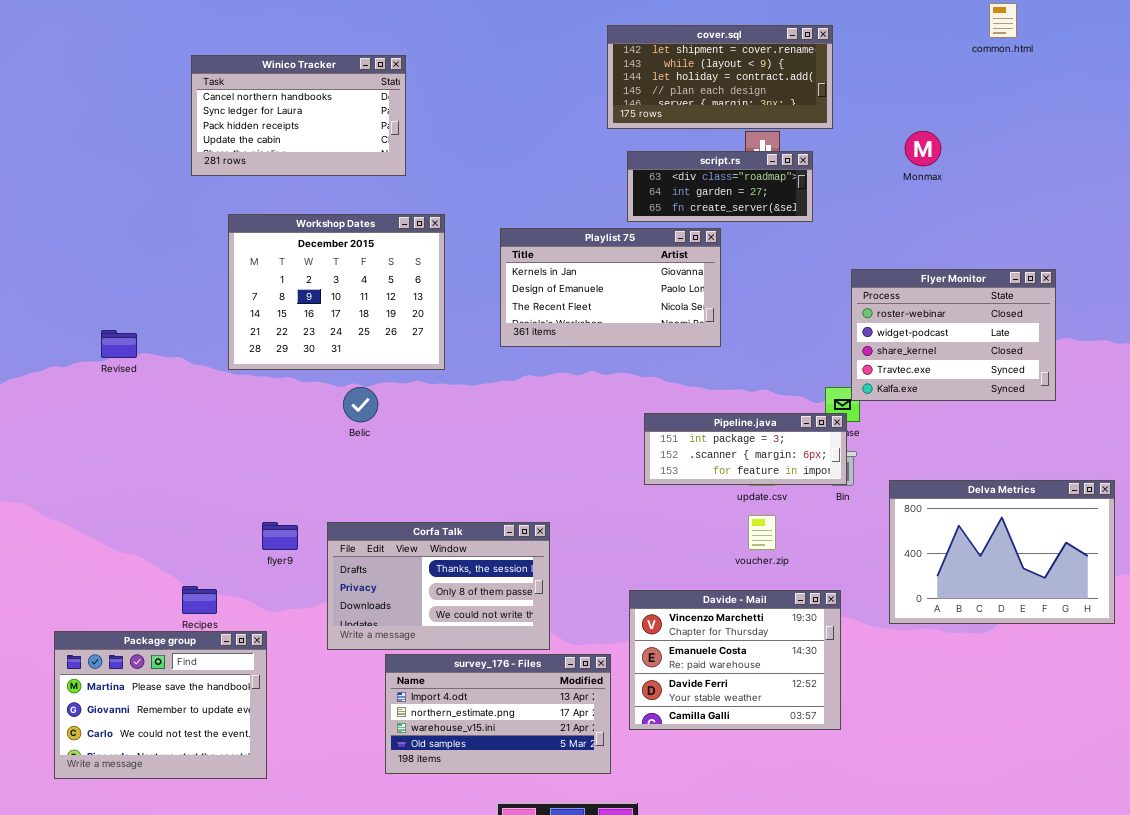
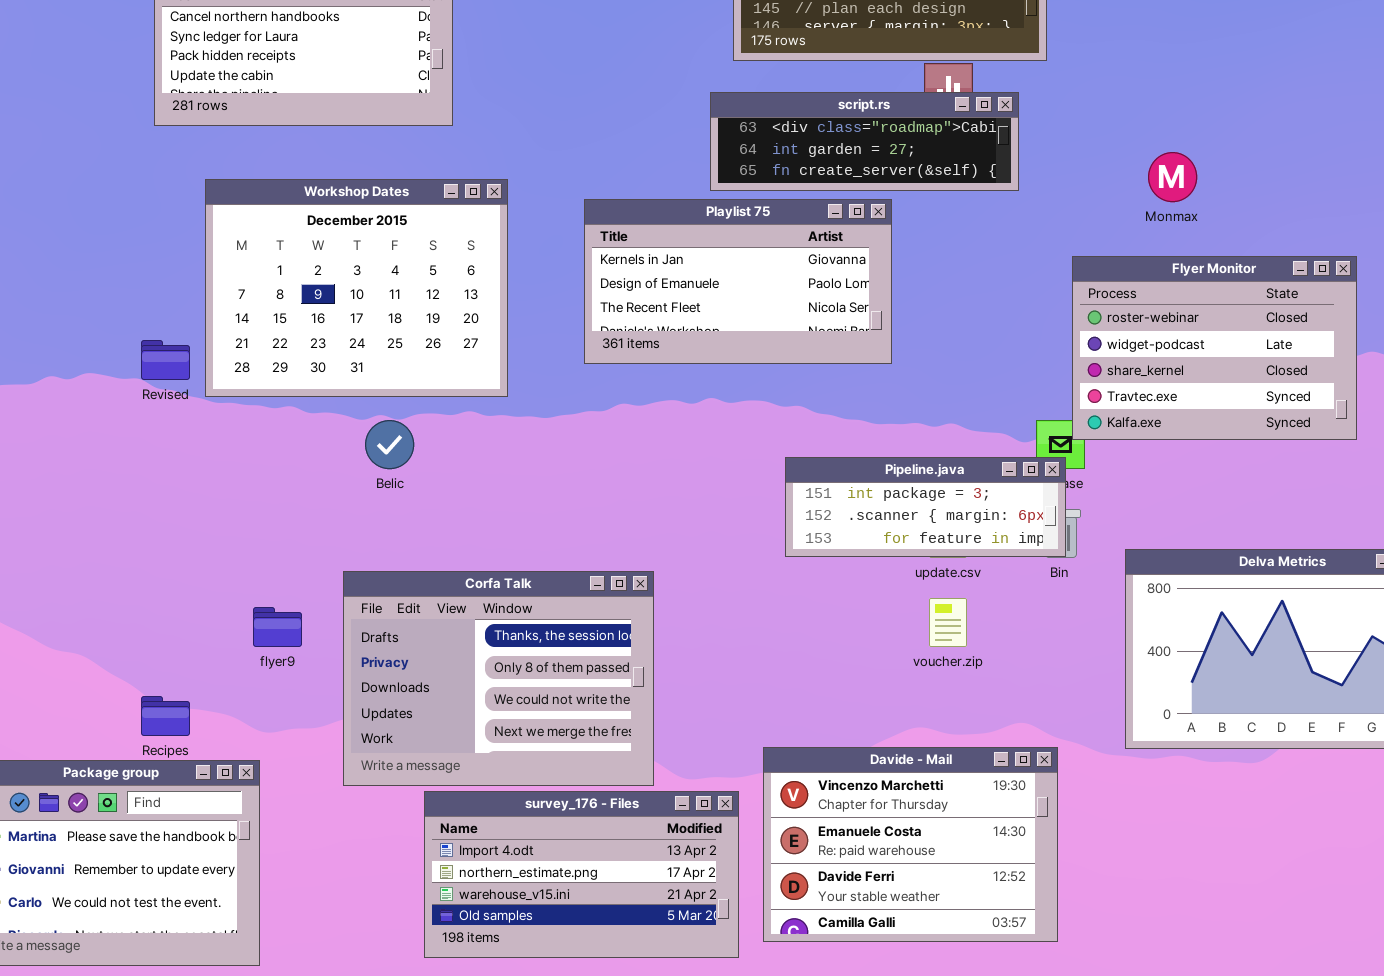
Monmax: [905,131,941,166] -> [1148,152,1197,202], moved
script.rs: [627,151,813,222] -> [710,92,1019,191], resized
Revised: [101,330,137,358] -> [141,340,190,380], moved
Corfa Talk: [327,522,550,650] -> [343,571,654,786], resized
Davide - Mail: [629,590,841,730] -> [763,747,1058,942], moved

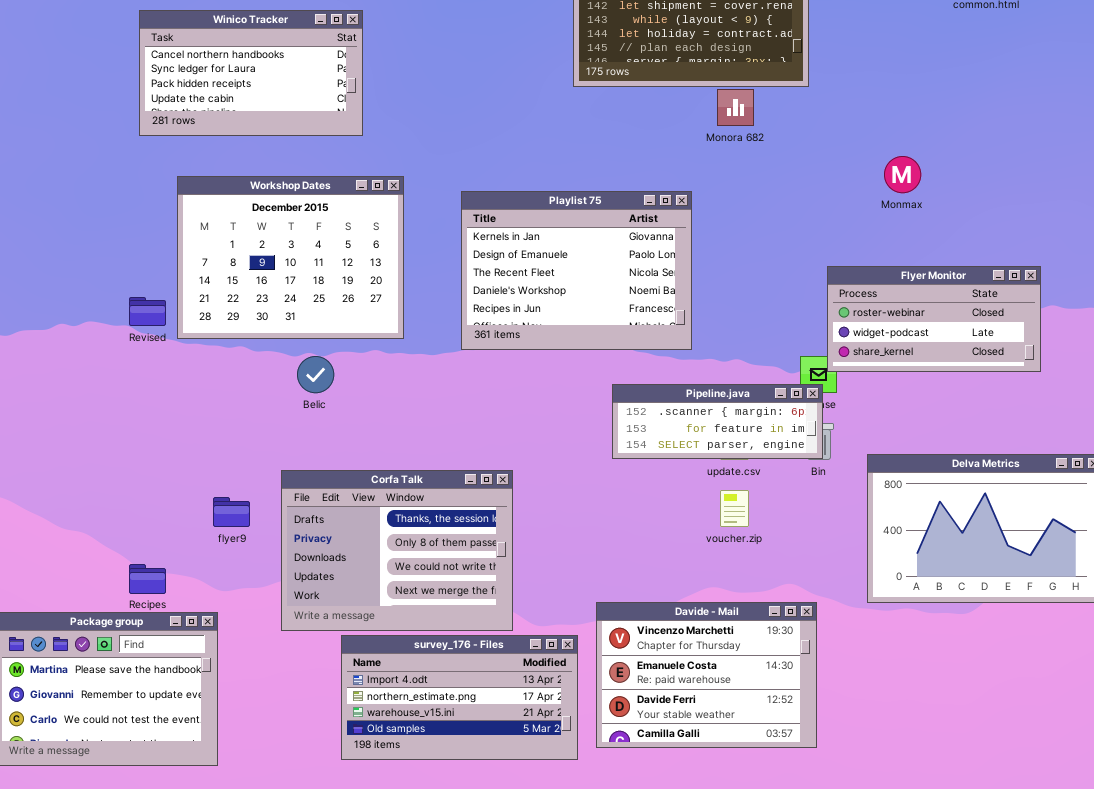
script.rs: [710,92,1019,191] -> none, closed
Playlist 75: [584,199,892,364] -> [461,191,692,350], resized
Flyer Monitor: [1072,256,1357,440] -> [827,266,1041,372], resized
Pipeline.java: [785,457,1066,557] -> [612,384,823,459], scrolled down 1 row

